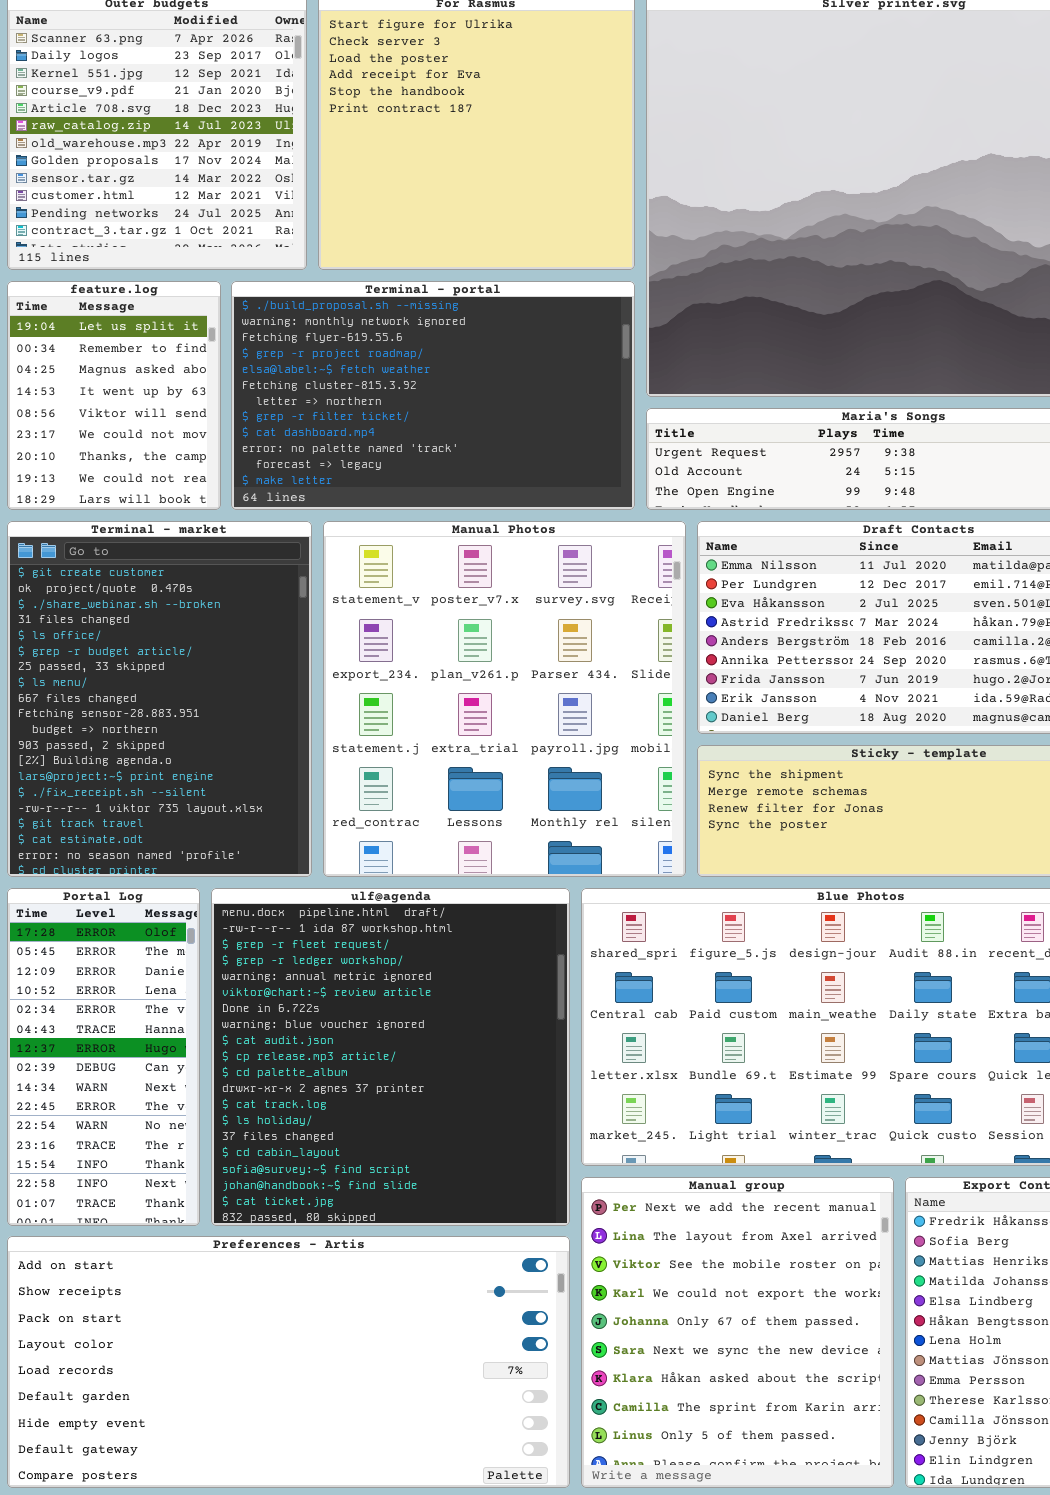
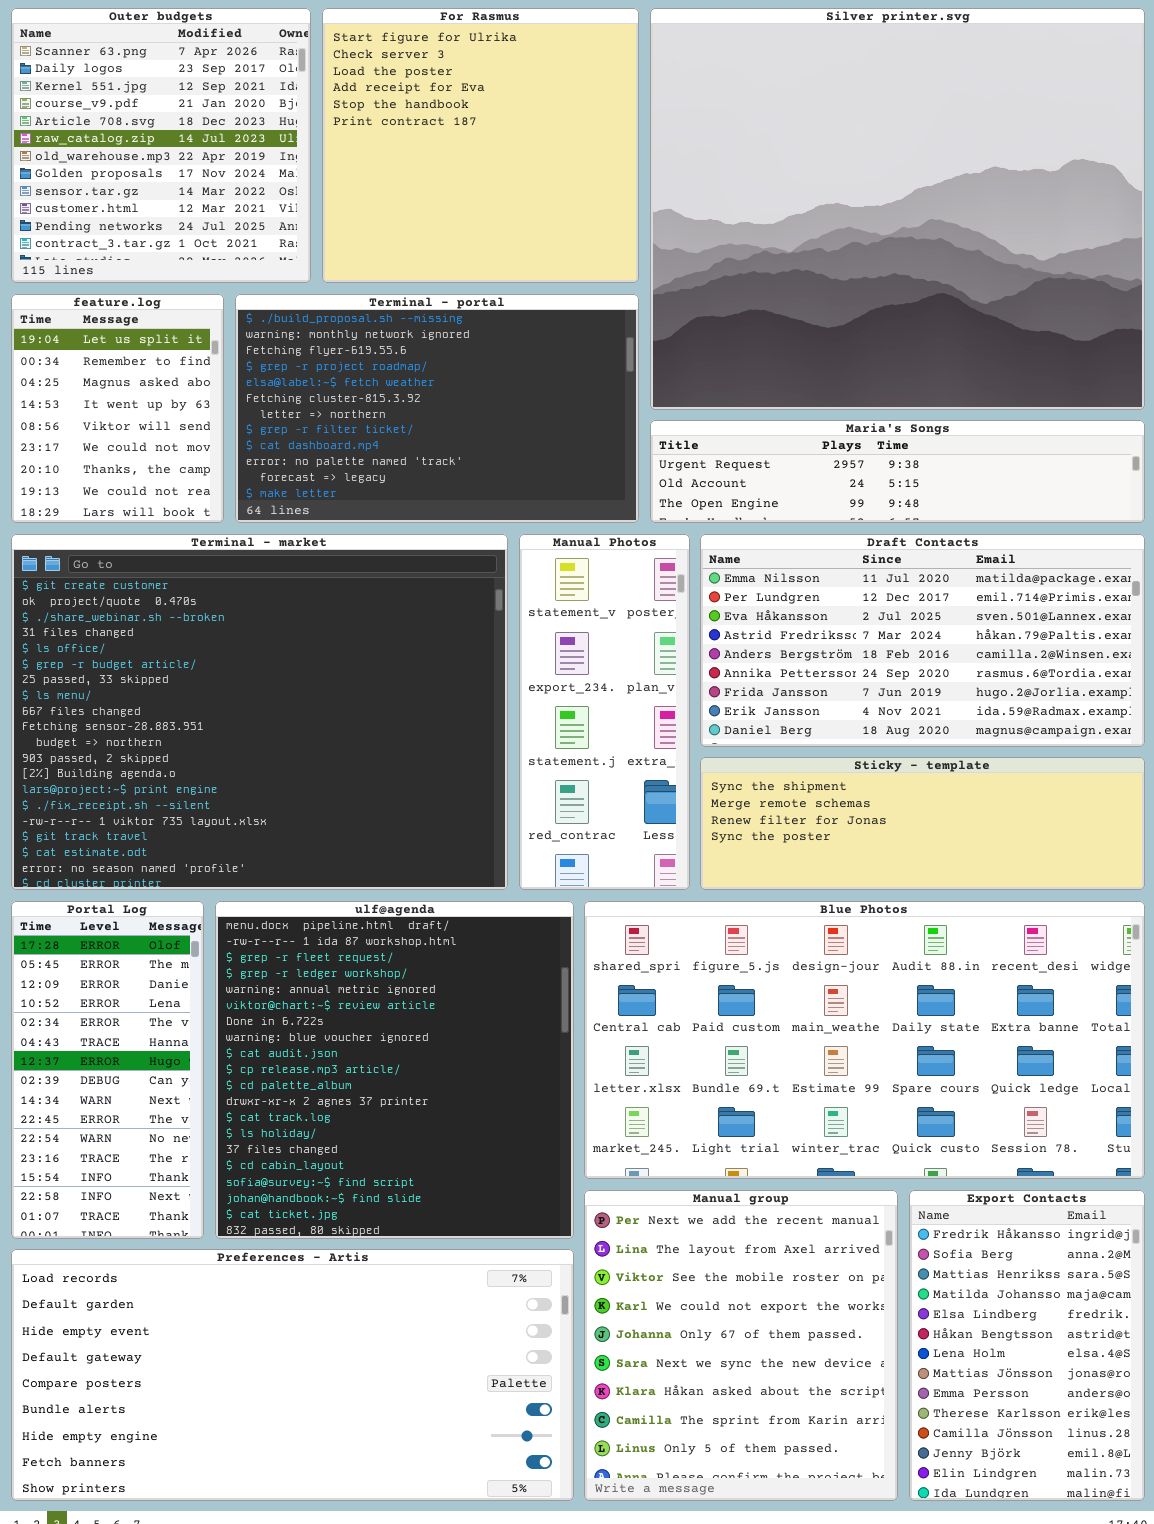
Terminal - market: [7,521,312,877] -> [11,534,508,890], resized
Manual Photos: [323,521,686,877] -> [519,534,690,890], resized
Preferences - Artis: [7,1236,570,1488] -> [11,1249,574,1501], scrolled down 4 rows

